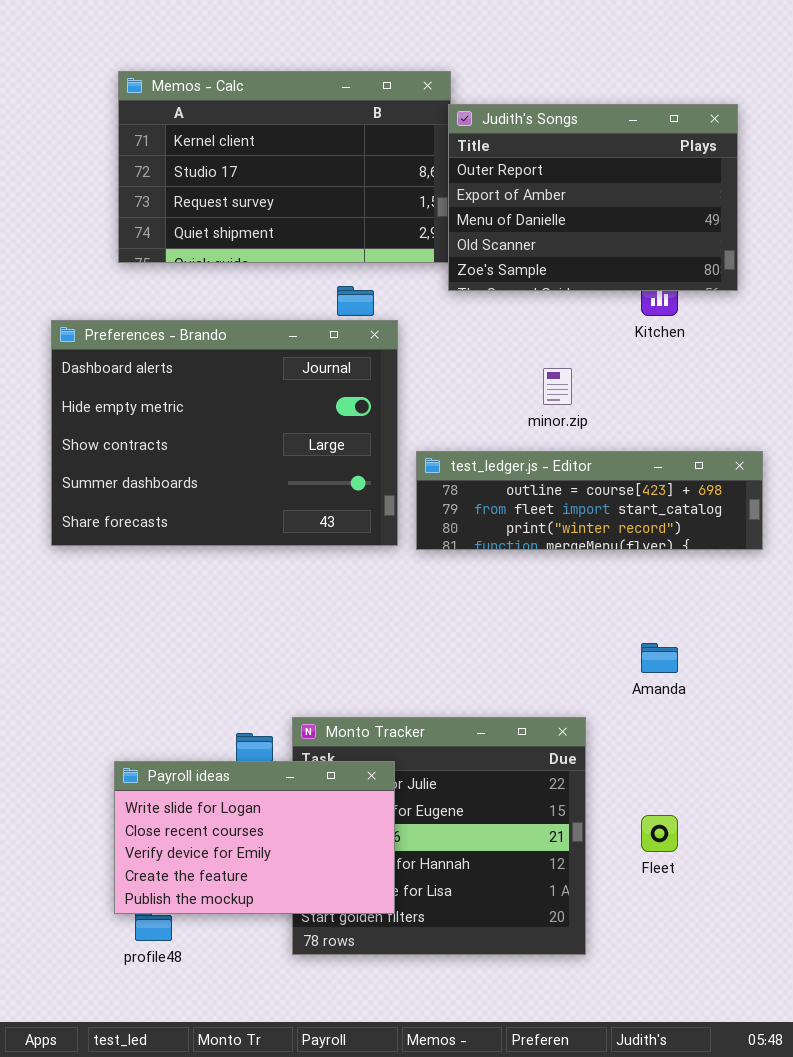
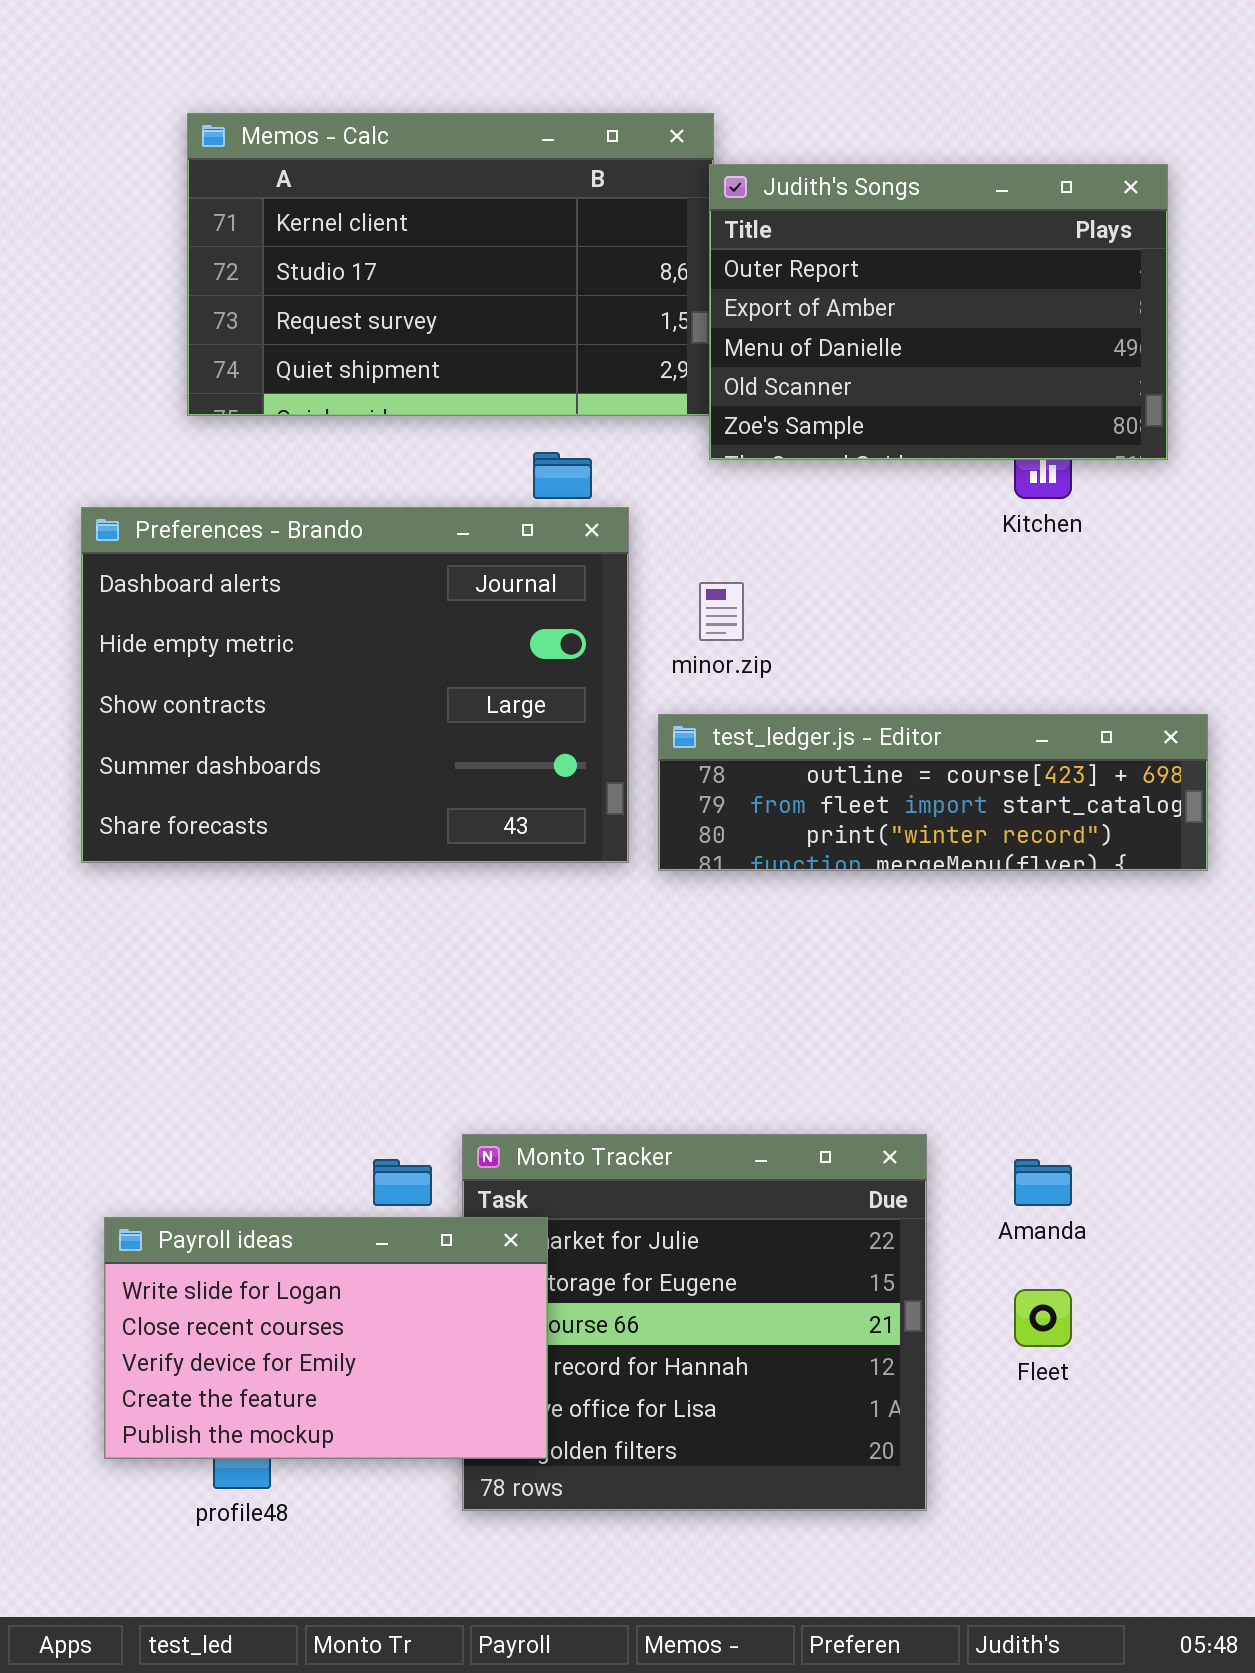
minor.zip: [543,368,572,405] -> [699,582,744,641], moved
Amanda: [641,643,678,673] -> [1014,1159,1072,1206], moved
Payroll ideas: [114,761,395,914] -> [104,1217,548,1459], moved

